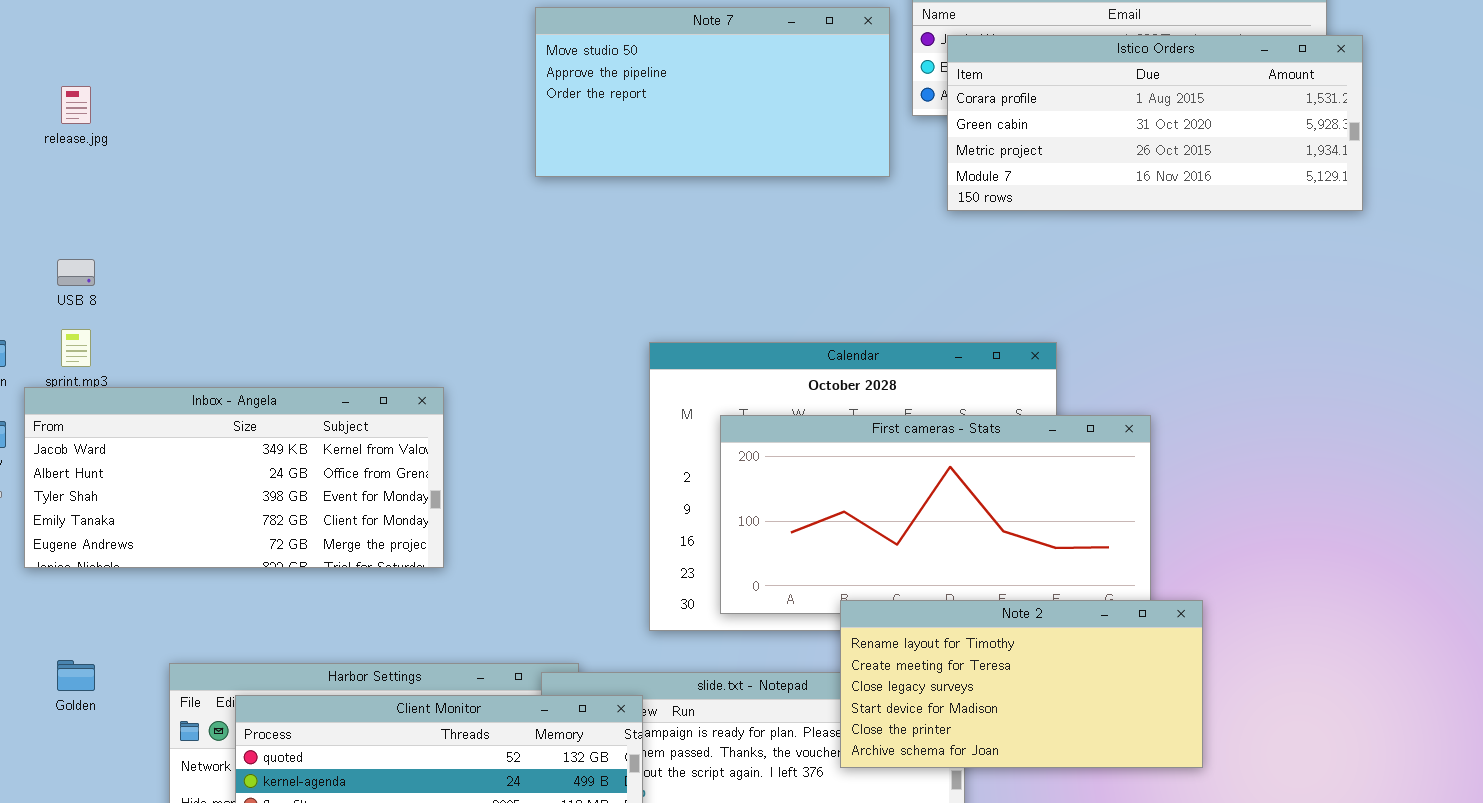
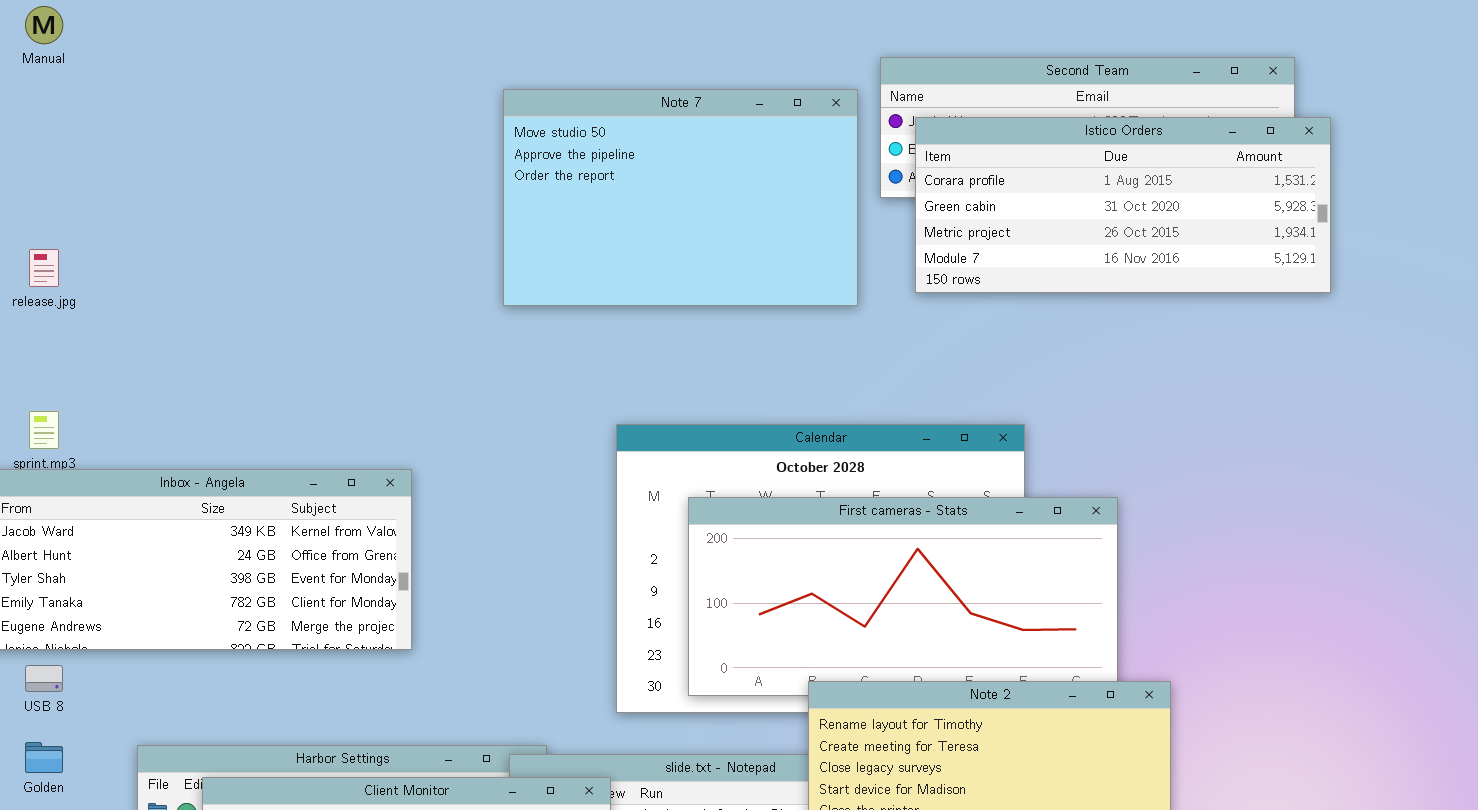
Note 7: [535,7,890,177] -> [503,89,858,306], resized
release.jpg: [61,86,91,124] -> [29,249,59,287], moved
USB 8: [57,259,95,286] -> [25,665,63,692], moved

